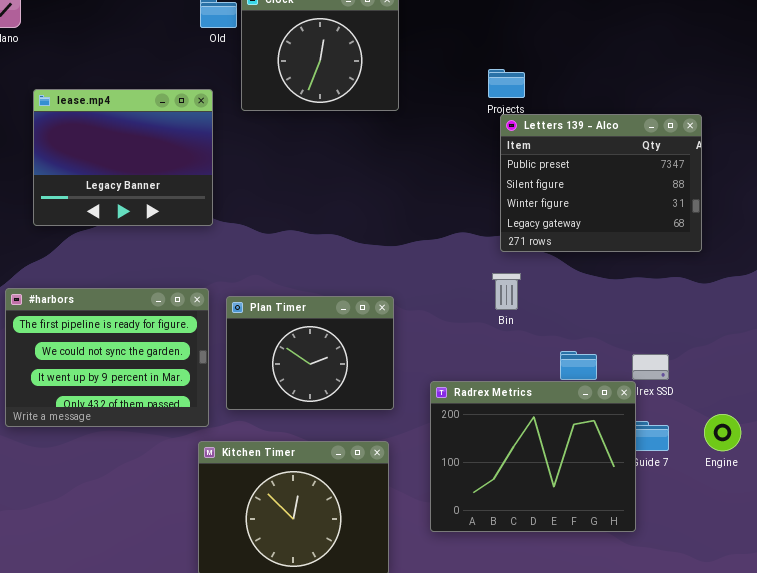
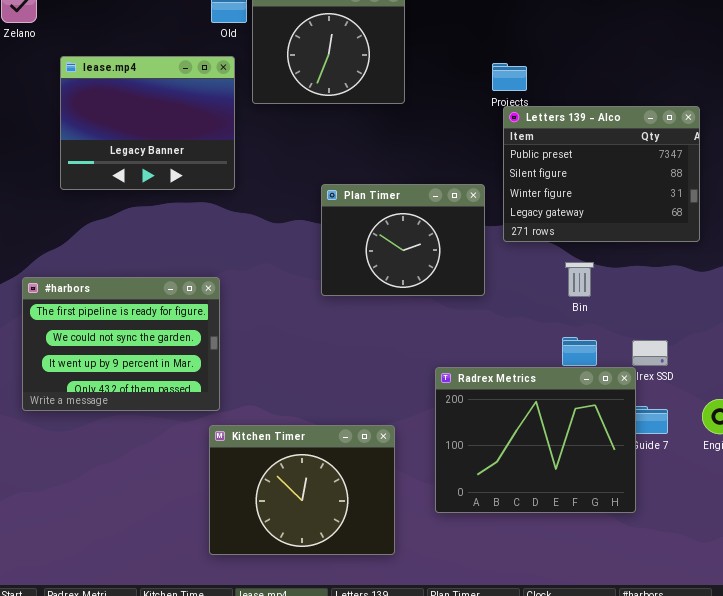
lease.mp4: [33,89,213,226] -> [60,56,235,190], moved
Bin: [492,273,521,310] -> [565,262,594,297], moved
Plan Timer: [226,296,394,410] -> [321,184,485,296], moved

